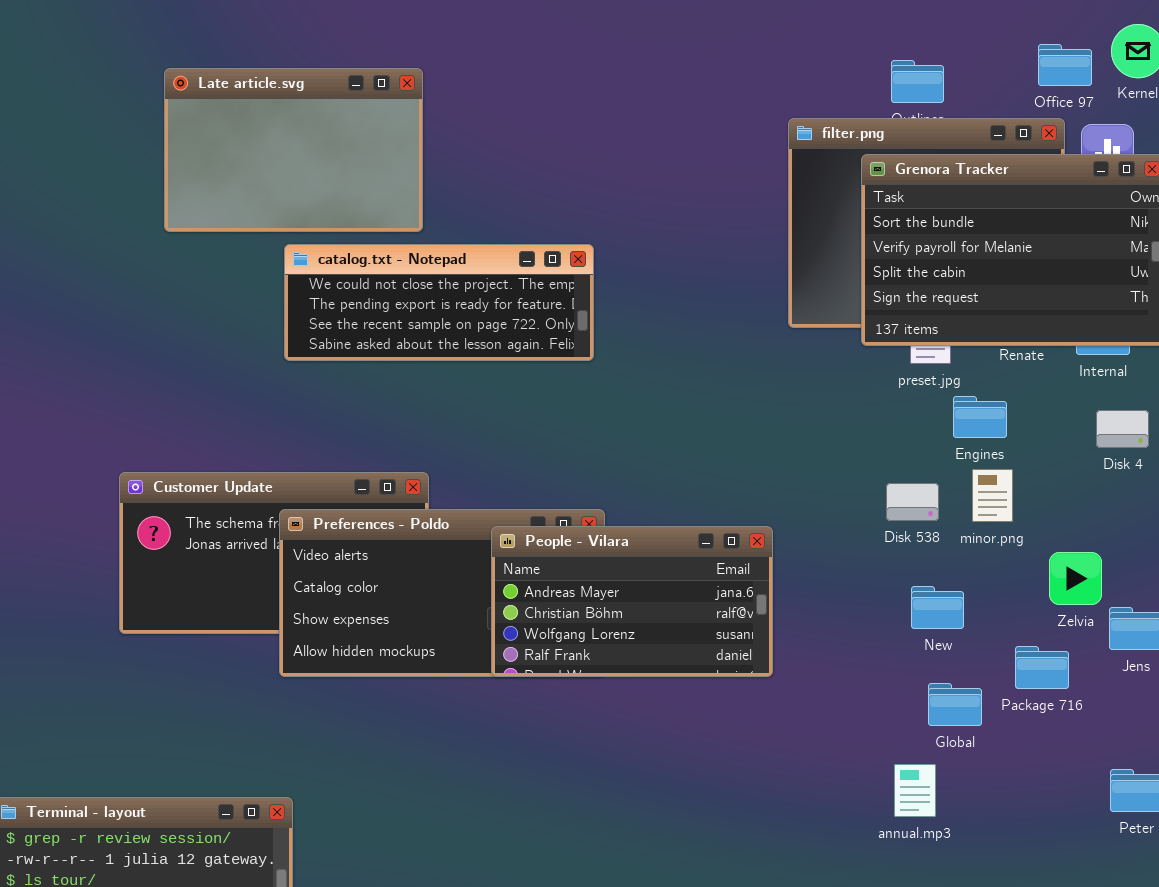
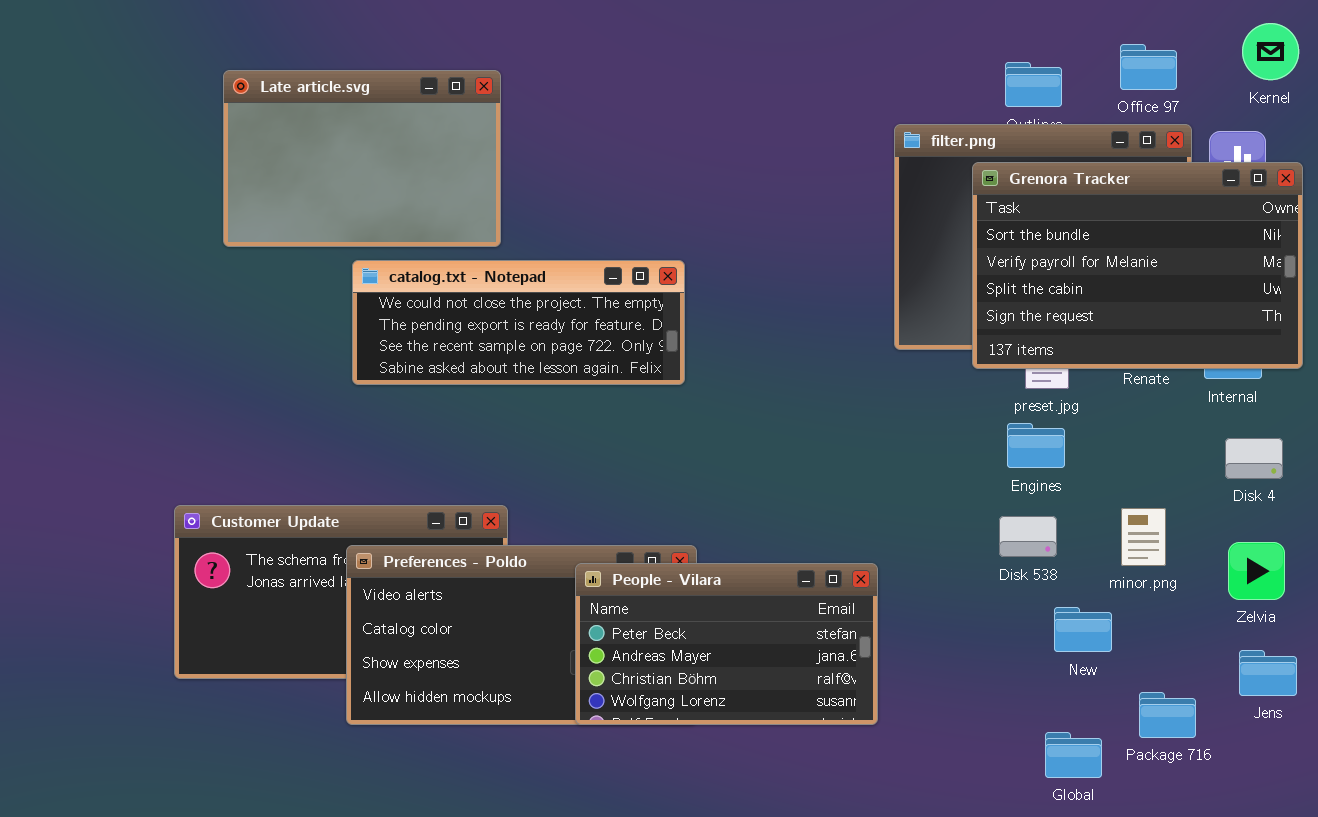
Office 97: [1038,44,1092,86] -> [1120,44,1177,90], moved
Engines: [953,396,1007,438] -> [1007,423,1065,468], moved
minor.png: [972,469,1013,522] -> [1121,508,1166,566], moved
People - Vilara: [491,526,773,677] -> [575,563,878,725], scrolled up 1 row
Zelvia: [1049,552,1102,605] -> [1228,542,1285,600], moved
New: [911,586,964,629] -> [1054,607,1112,652], moved

